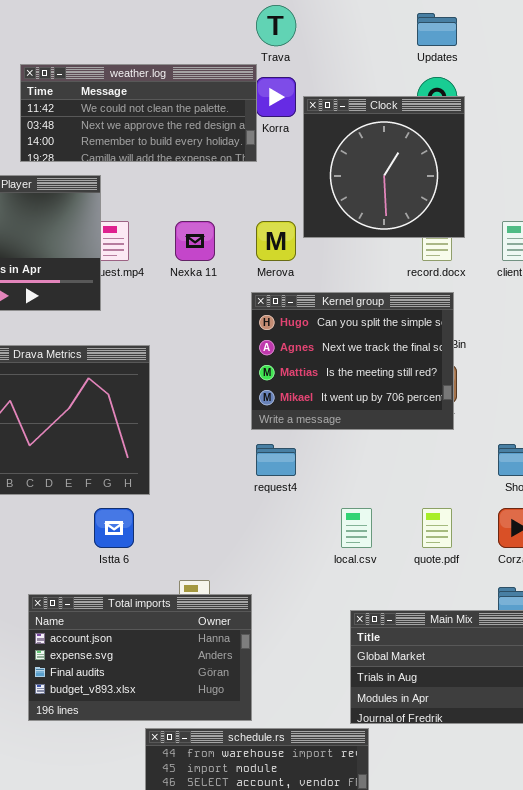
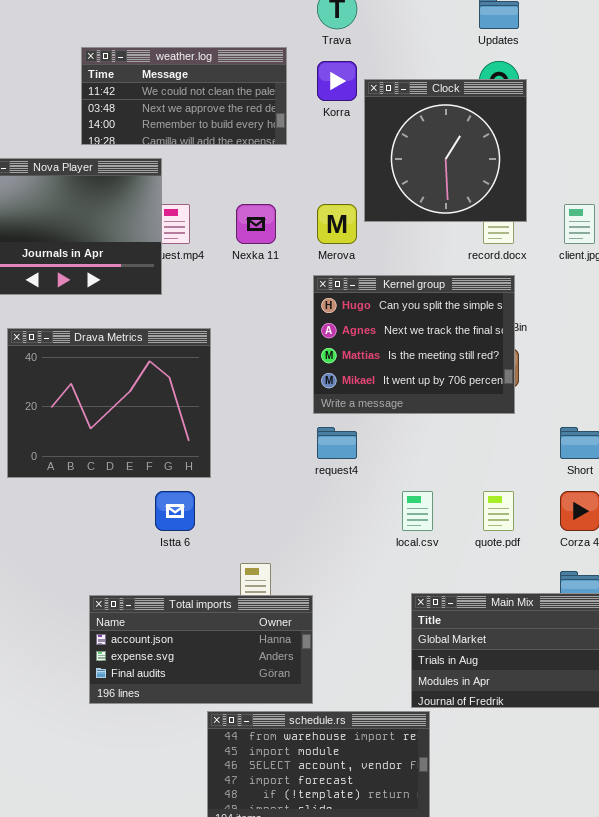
weather.log: [20,64,257,162] -> [81,47,287,145], resized
Total imports: [28,594,252,721] -> [89,595,313,704], resized

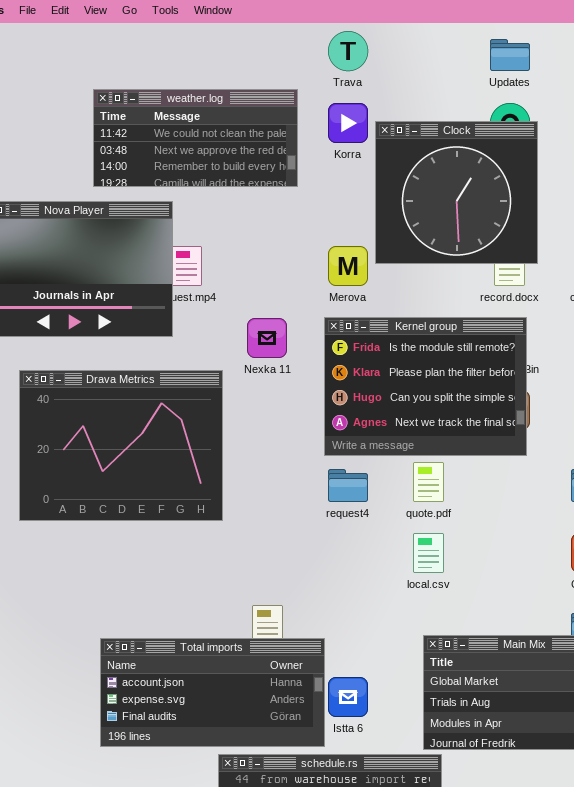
Nexka 11: [236,204,276,244] -> [247,318,287,358], moved
Kernel group: [313,275,515,414] -> [324,317,527,456], scrolled up 2 rows
Istta 6: [155,491,195,531] -> [328,677,368,717], moved
quote.pdf: [483,491,514,531] -> [413,462,444,502], moved

